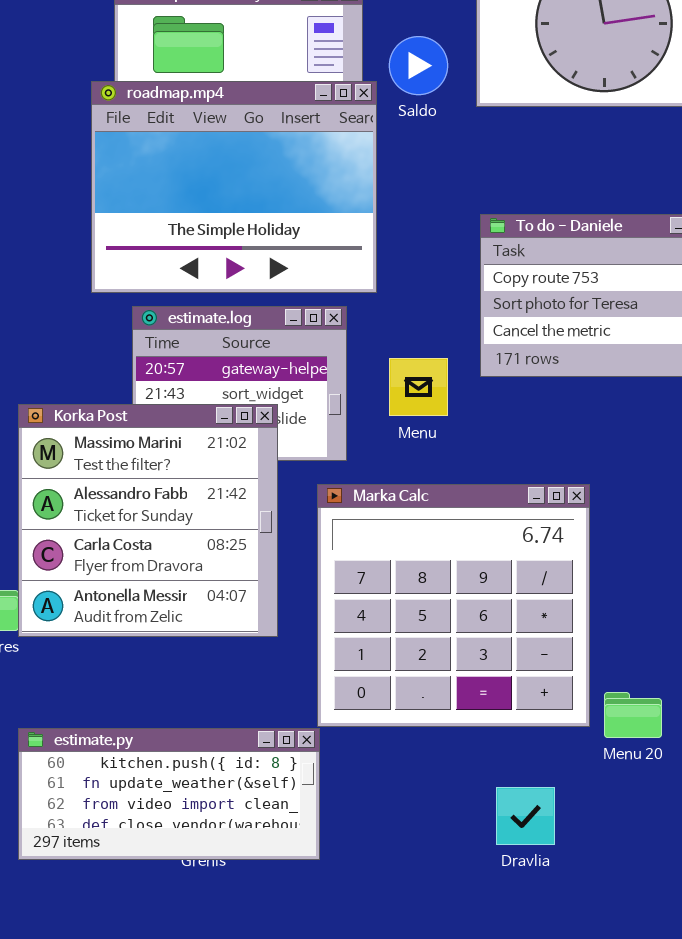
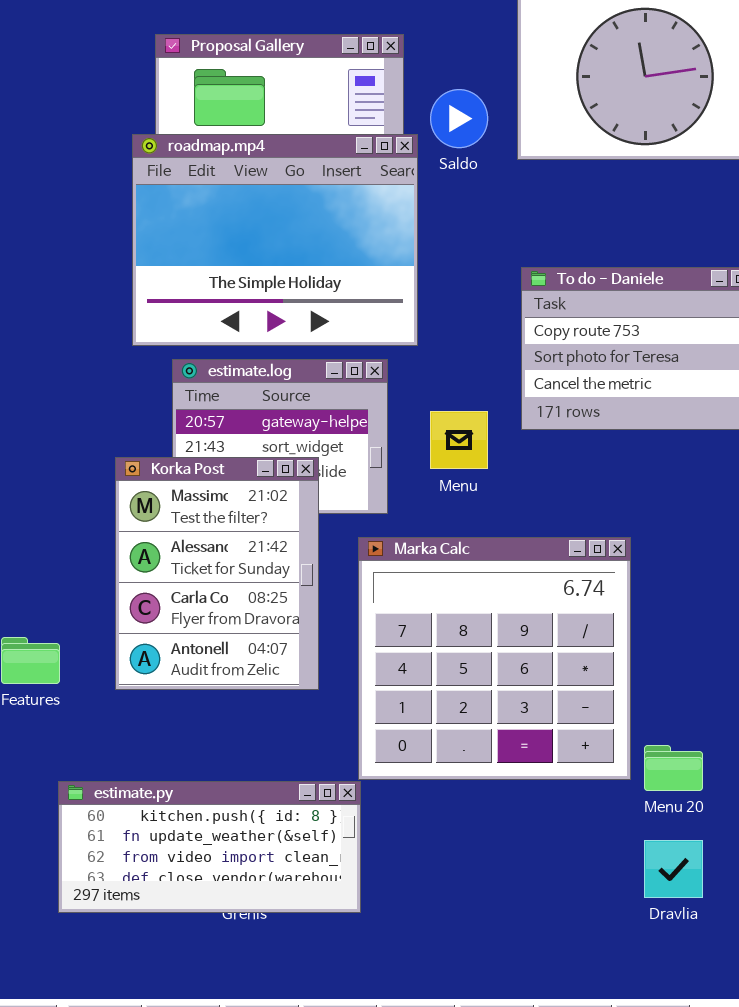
Korka Post: [18,404,278,637] -> [115,457,319,690], resized
Dravlia: [496,787,555,845] -> [644,840,703,898], moved

